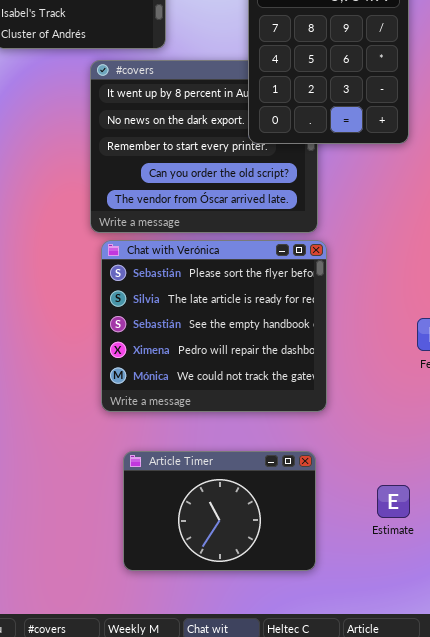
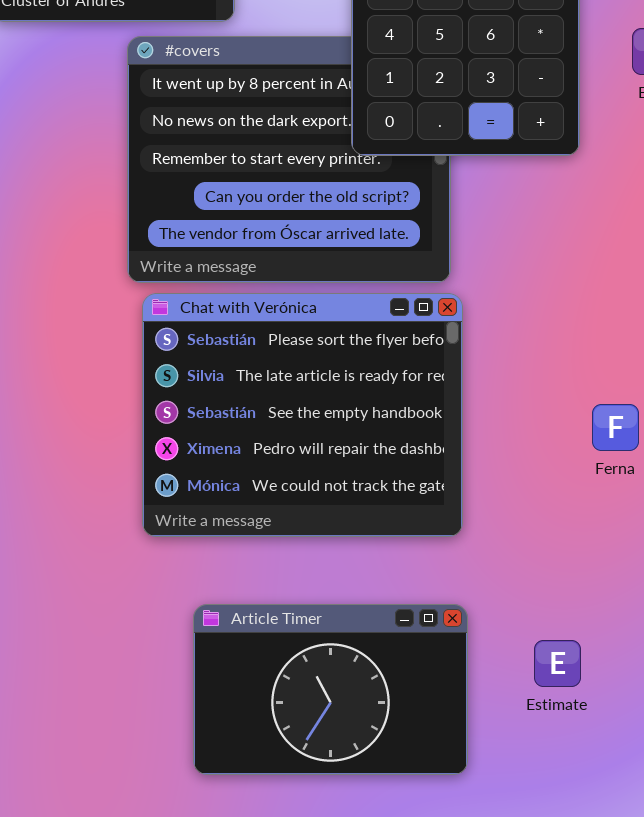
Article Timer: [123,451,316,571] -> [193,604,468,775], moved

